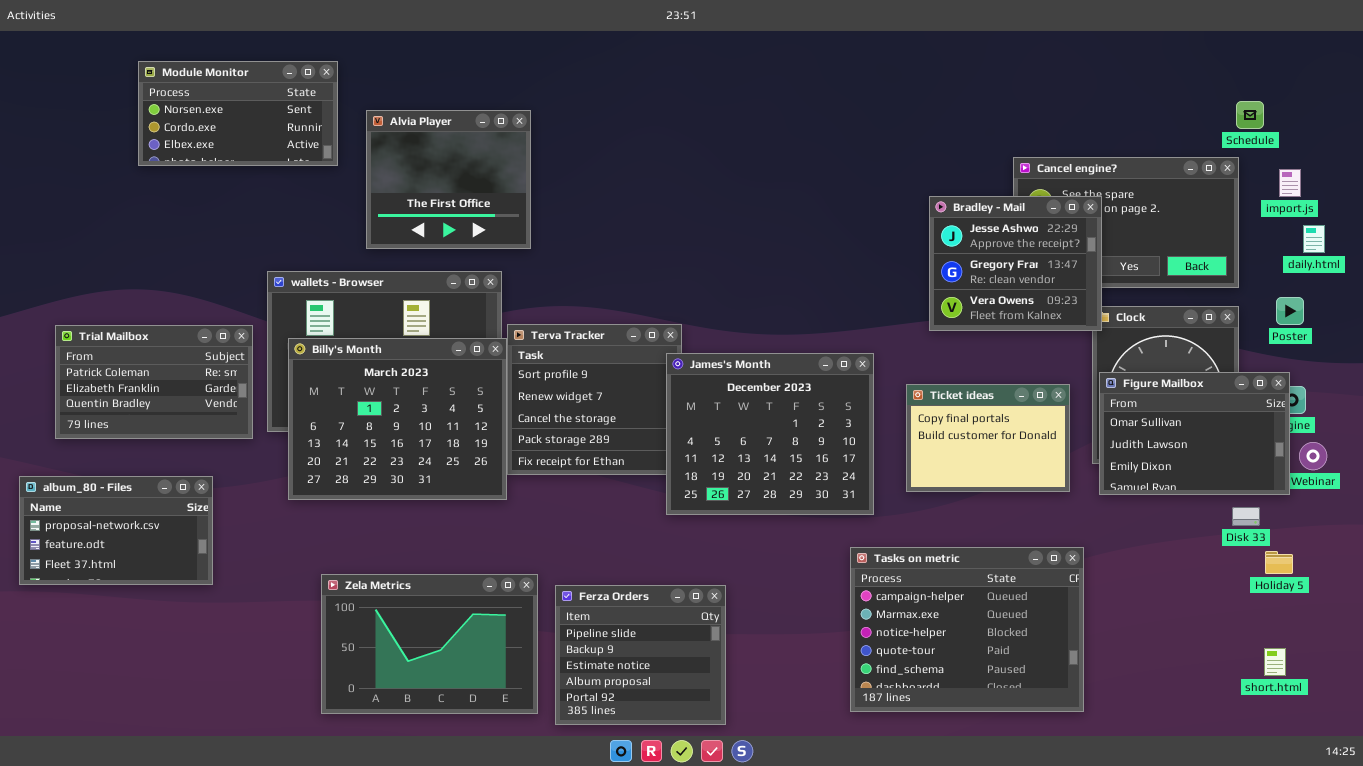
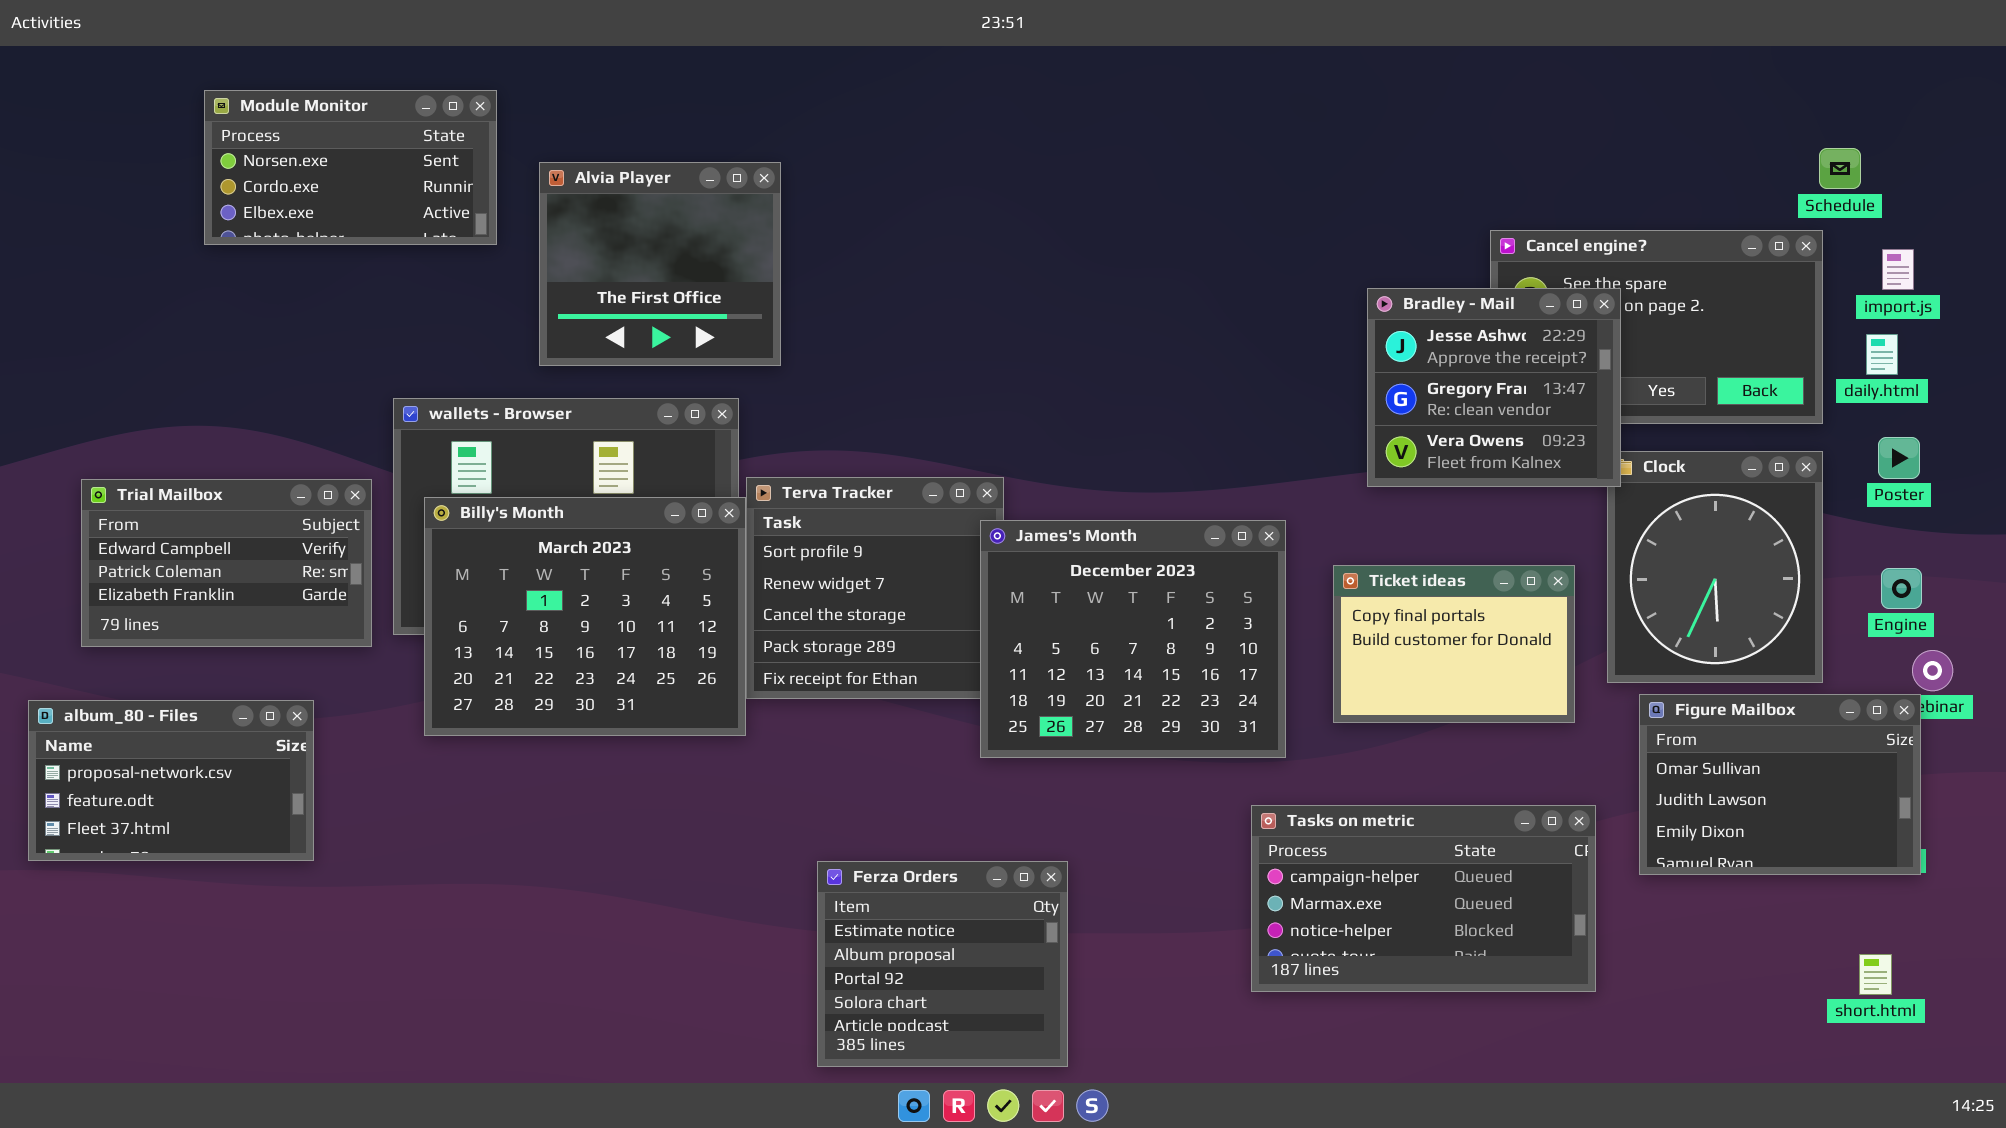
daily.html: [1303,225,1325,253] -> [1866,334,1898,375], moved
Trial Mailbox: [55,325,253,439] -> [81,479,372,647], scrolled up 1 row
Figure Mailbox: [1099,372,1290,495] -> [1639,694,1921,875], moved
Tasks on metric: [850,547,1084,712] -> [1251,805,1596,992], resized
Zela Metrics: [321,574,538,714] -> none, closed
Ferza Orders: [555,585,726,725] -> [817,861,1068,1067], scrolled down 2 rows

